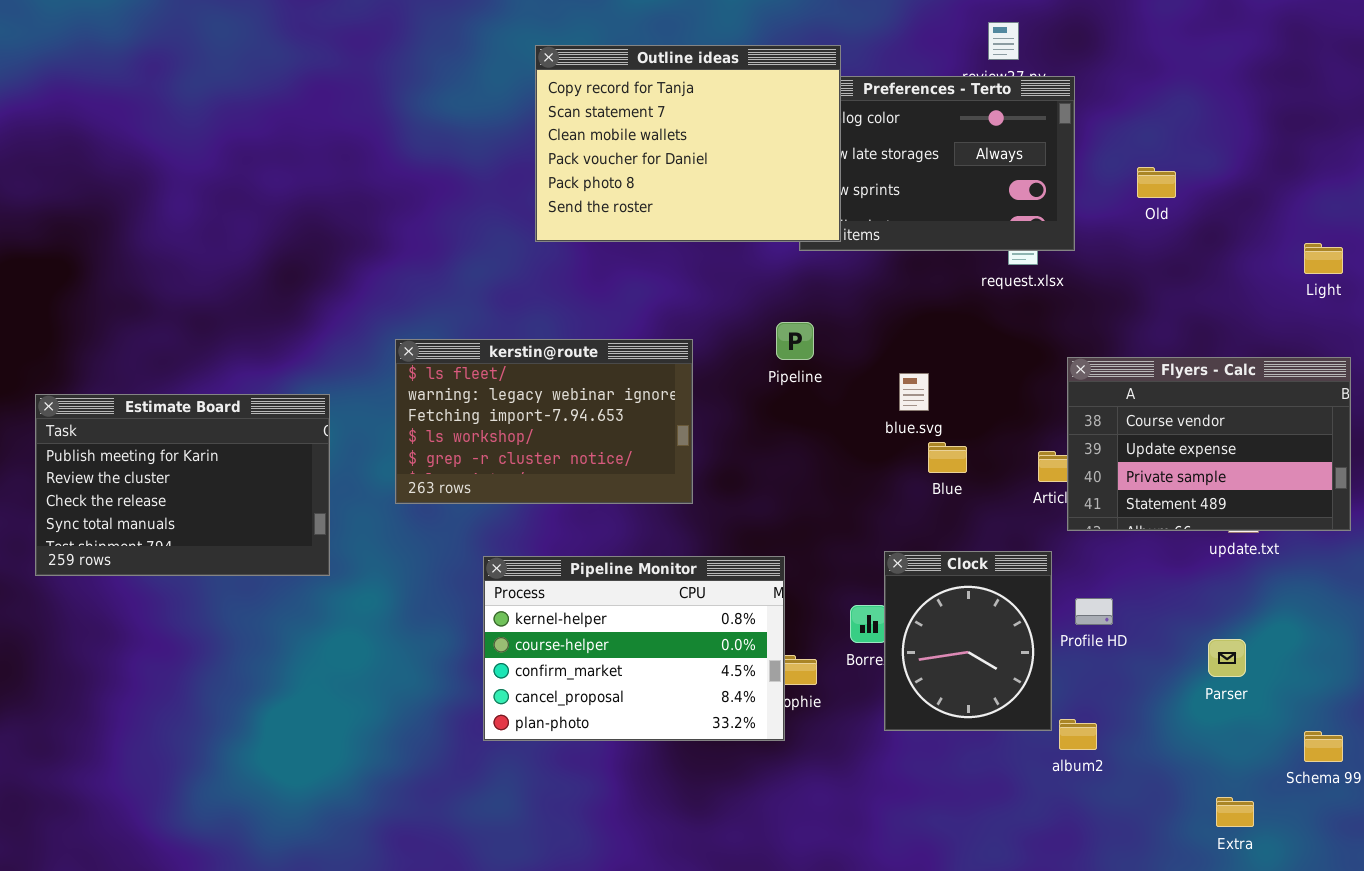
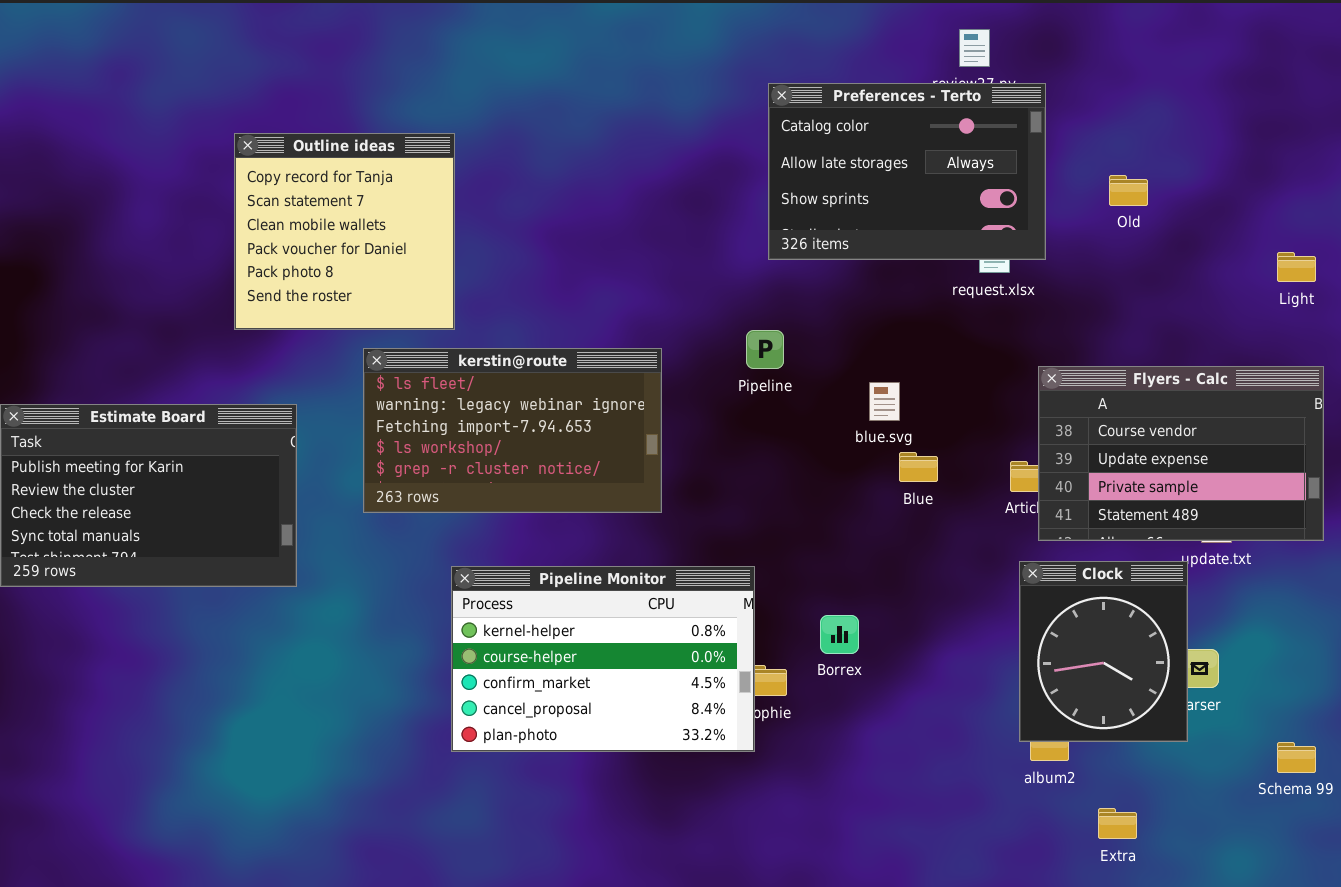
Outline ideas: [535,45,841,242] -> [234,133,455,330], moved, resized
Clock: [884,551,1052,731] -> [1019,561,1188,742], moved
Extra: [1216,797,1254,827] -> [1098,808,1137,839], moved

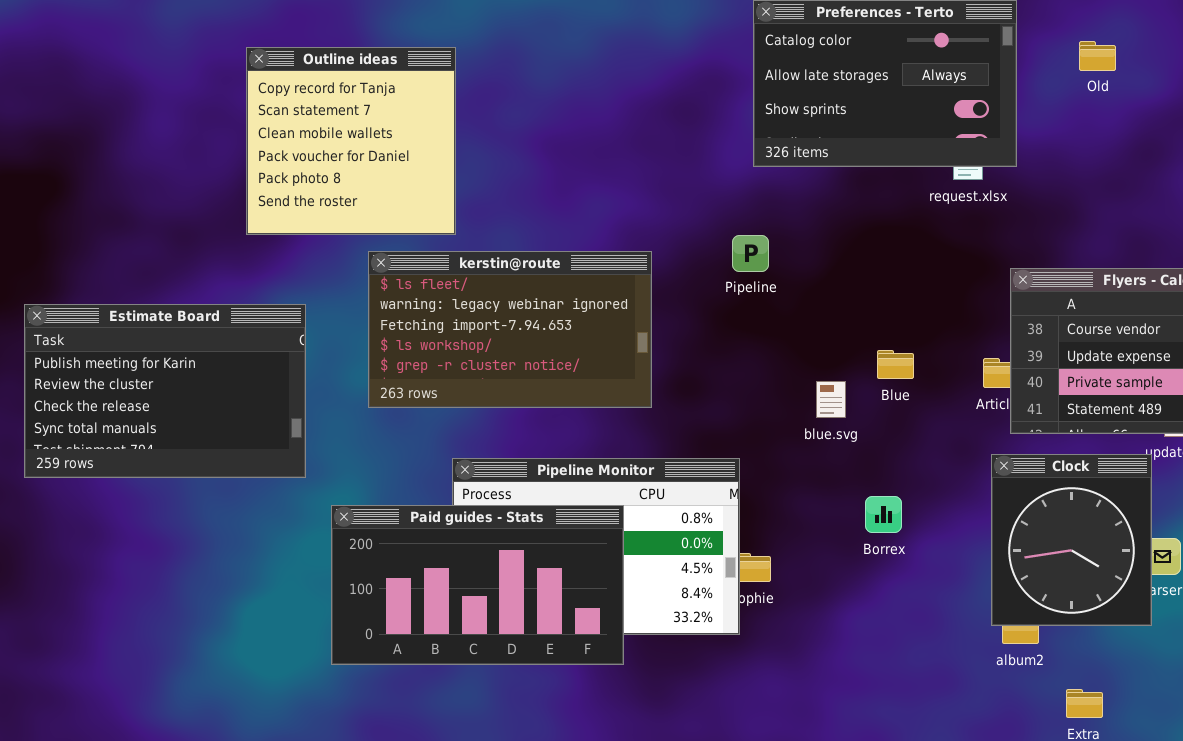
Old: [1109,175,1148,206] -> [1079,41,1116,71], moved
blue.svg: [869,382,900,421] -> [816,381,846,418], moved
Paid guides - Stats: none -> [331,505,624,665], opened
Borrex: [820,615,859,654] -> [865,496,902,533], moved

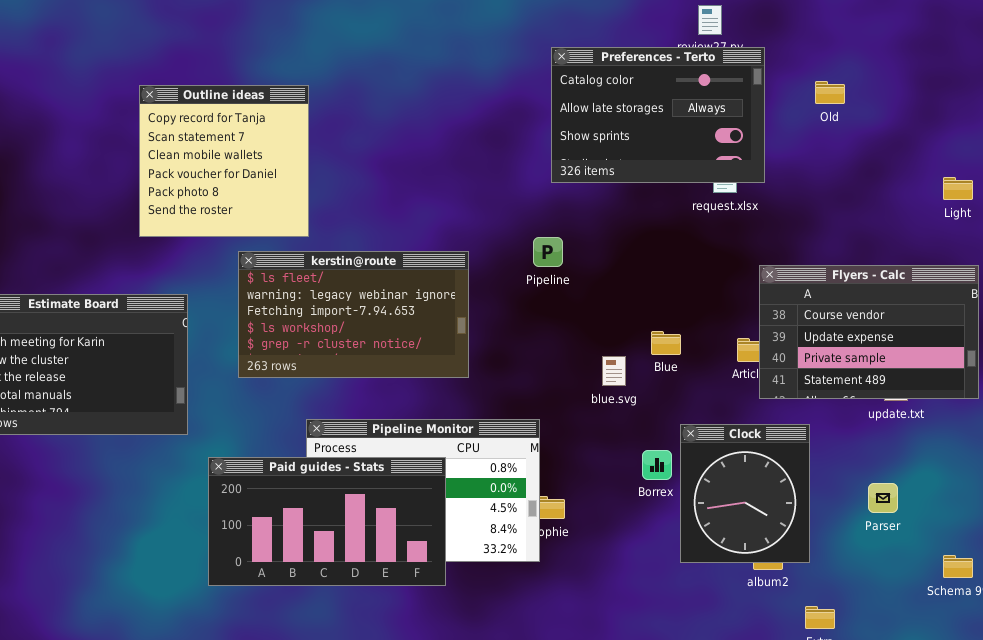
Clock: [991,454,1152,626] -> [680,424,810,563], moved

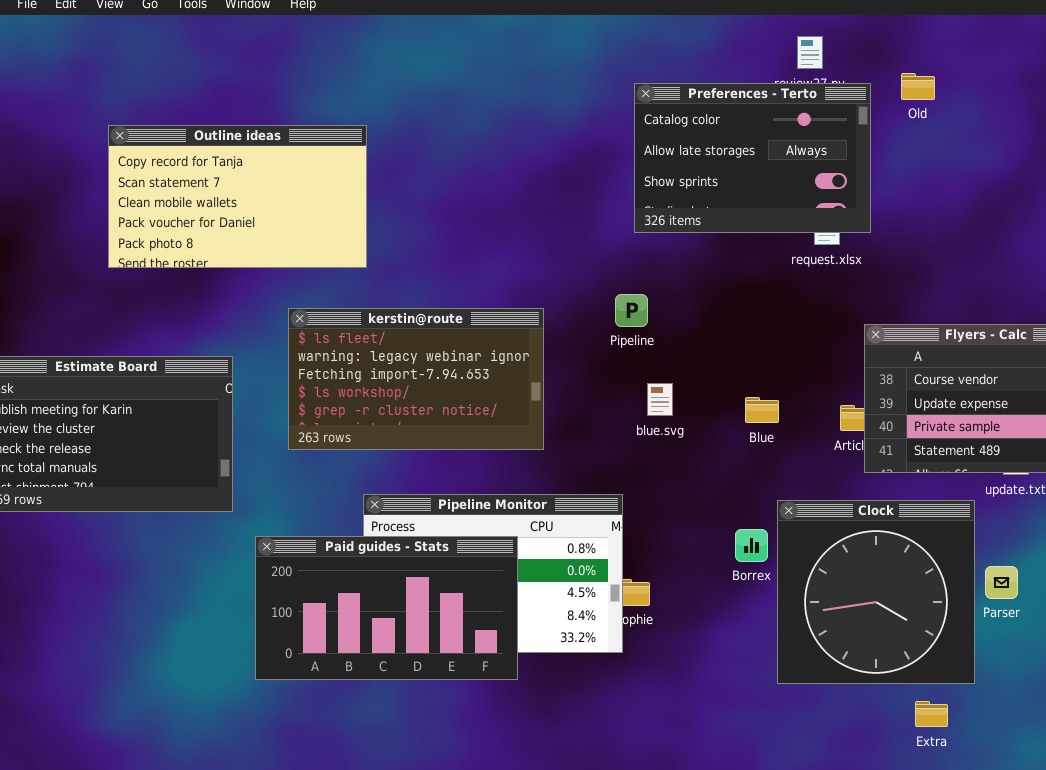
Old: [815,81,845,104] -> [901,73,935,100], moved
Outline ideas: [139,85,309,237] -> [108,125,367,268], resized
blue.svg: [602,356,626,386] -> [647,383,673,416], moved
Clock: [680,424,810,563] -> [777,500,975,684], resized

